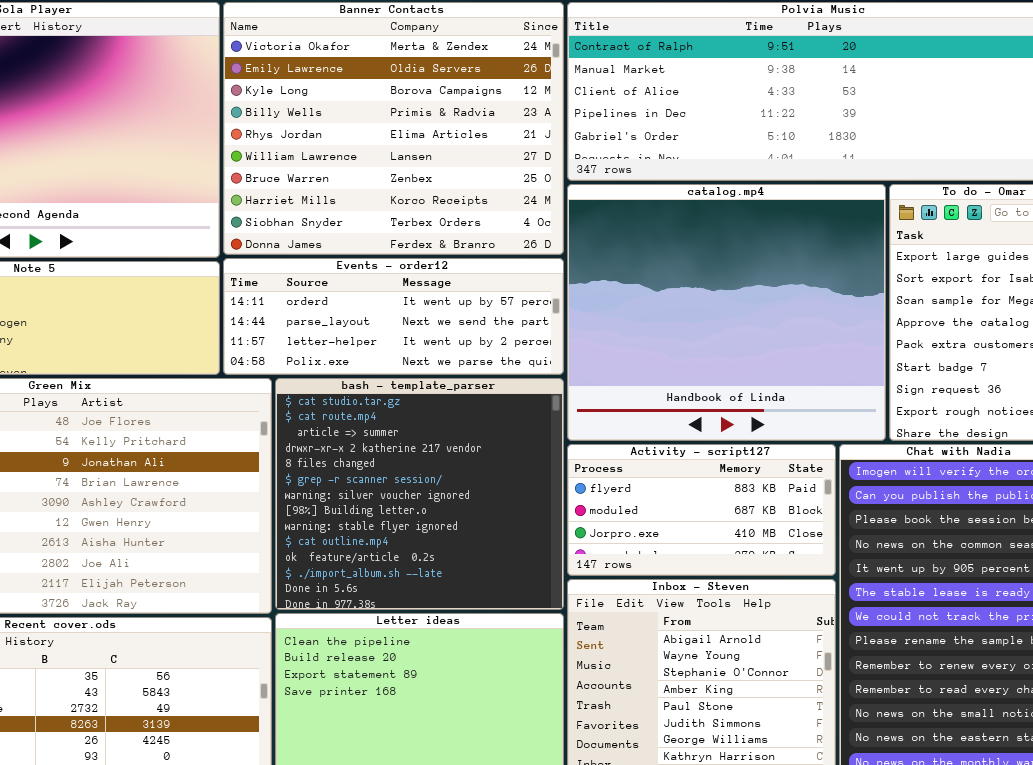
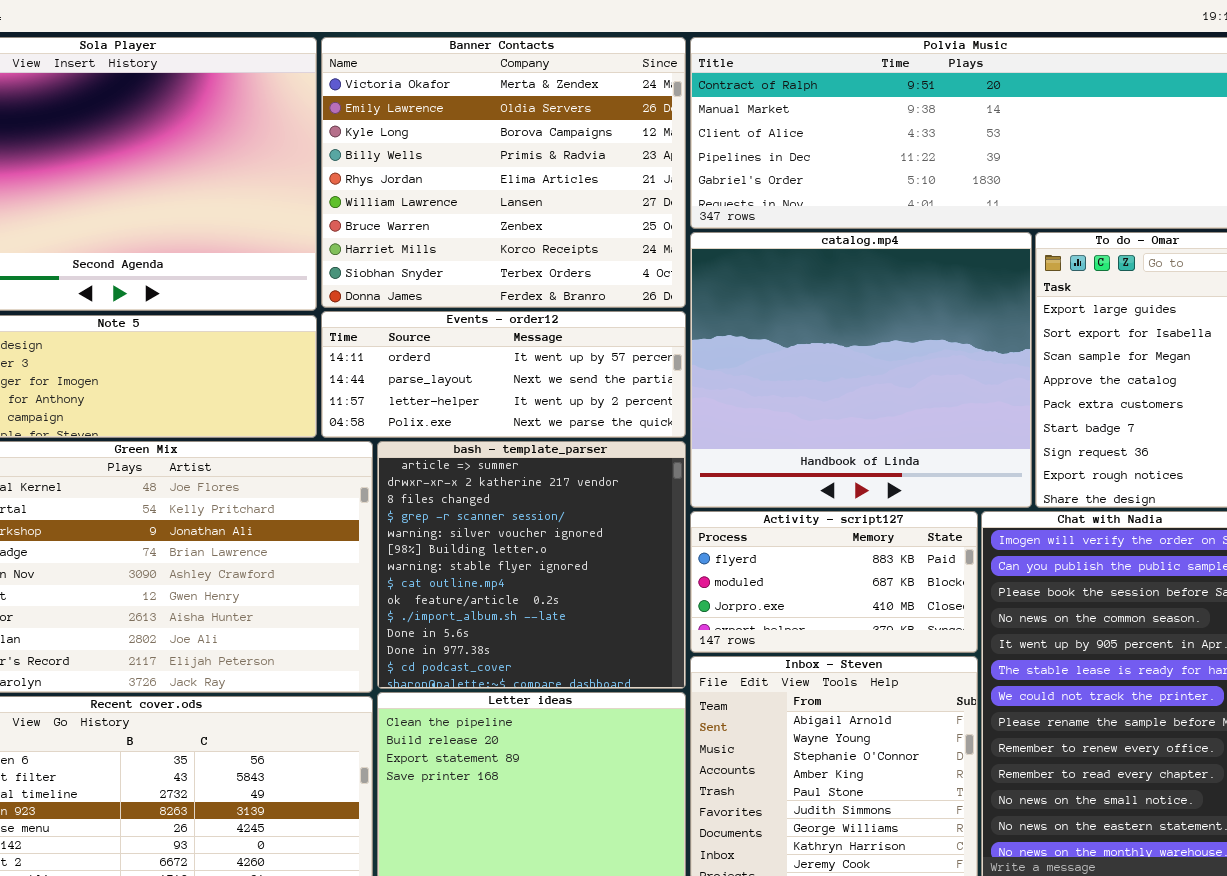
bash - template_parser: [275,378,564,610] -> [377,441,686,689], scrolled down 2 rows

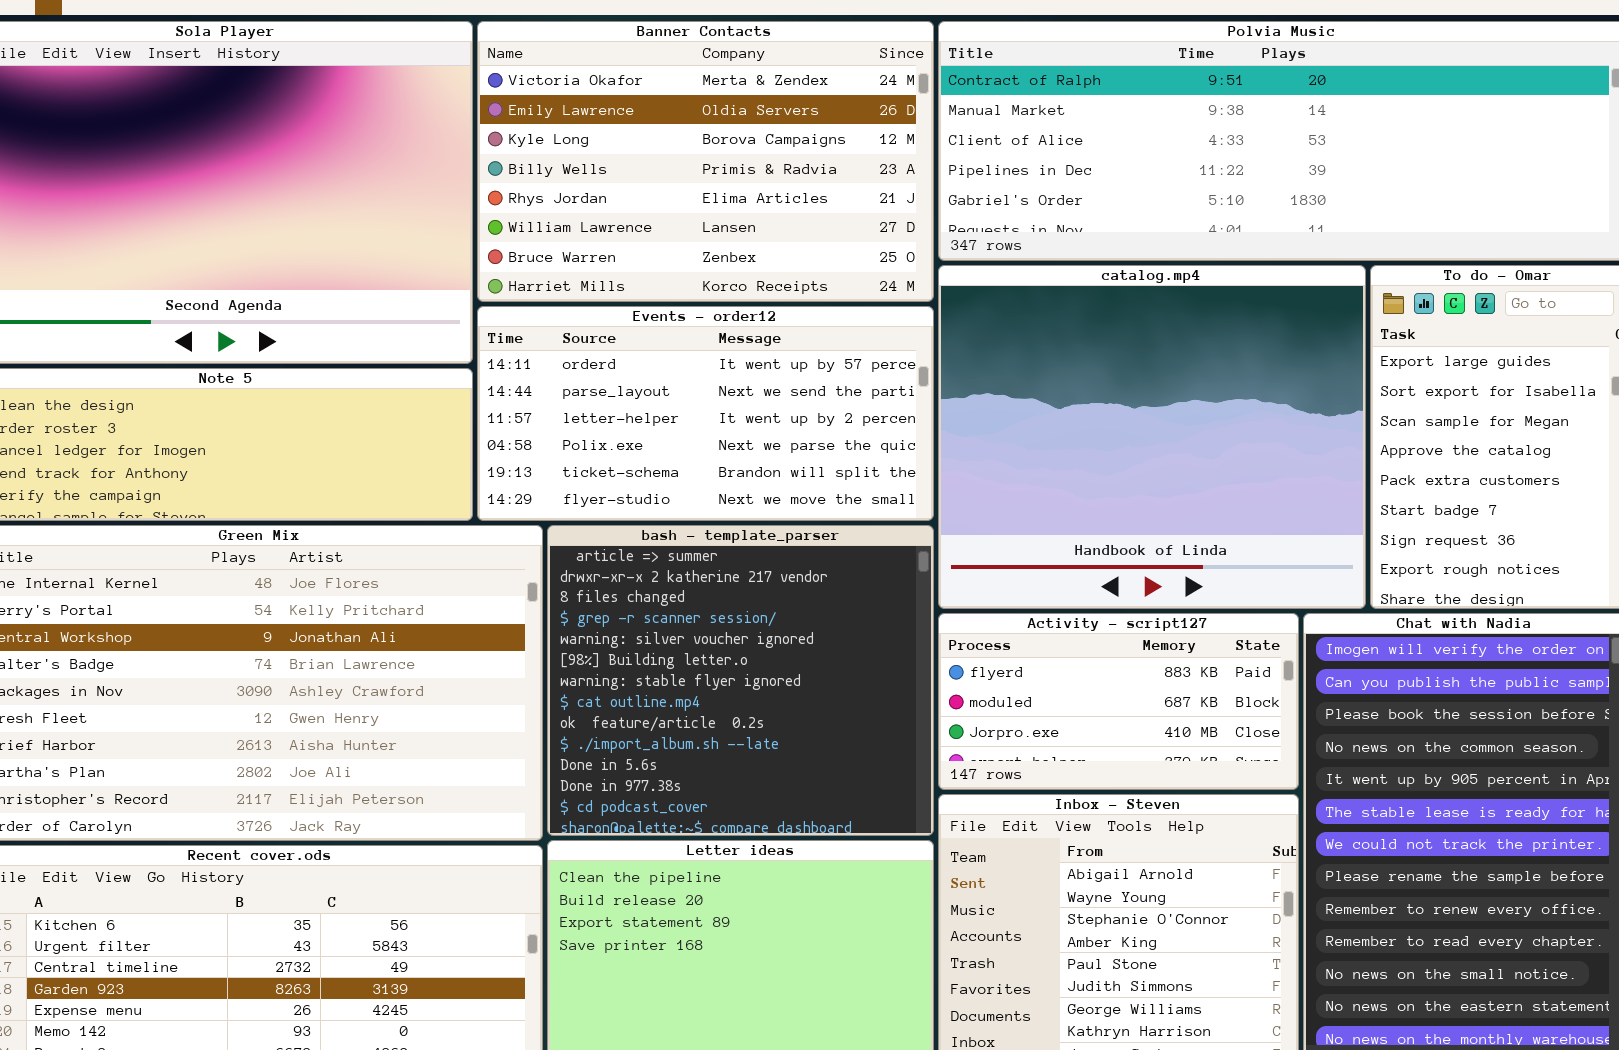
Banner Contacts: [321,37,686,308] -> [477,21,934,302], resized
Events - order12: [321,311,686,438] -> [477,306,934,521], resized

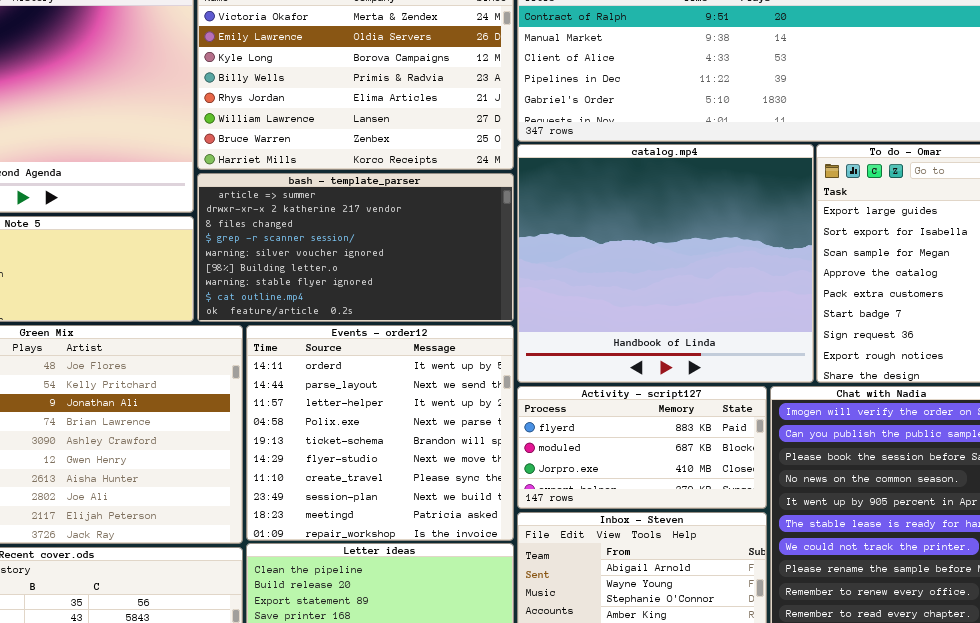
Events - order12: [477,306,934,521] -> [246,325,514,541], moved, resized
bash - template_parser: [547,525,934,836] -> [197,173,514,322], moved, resized

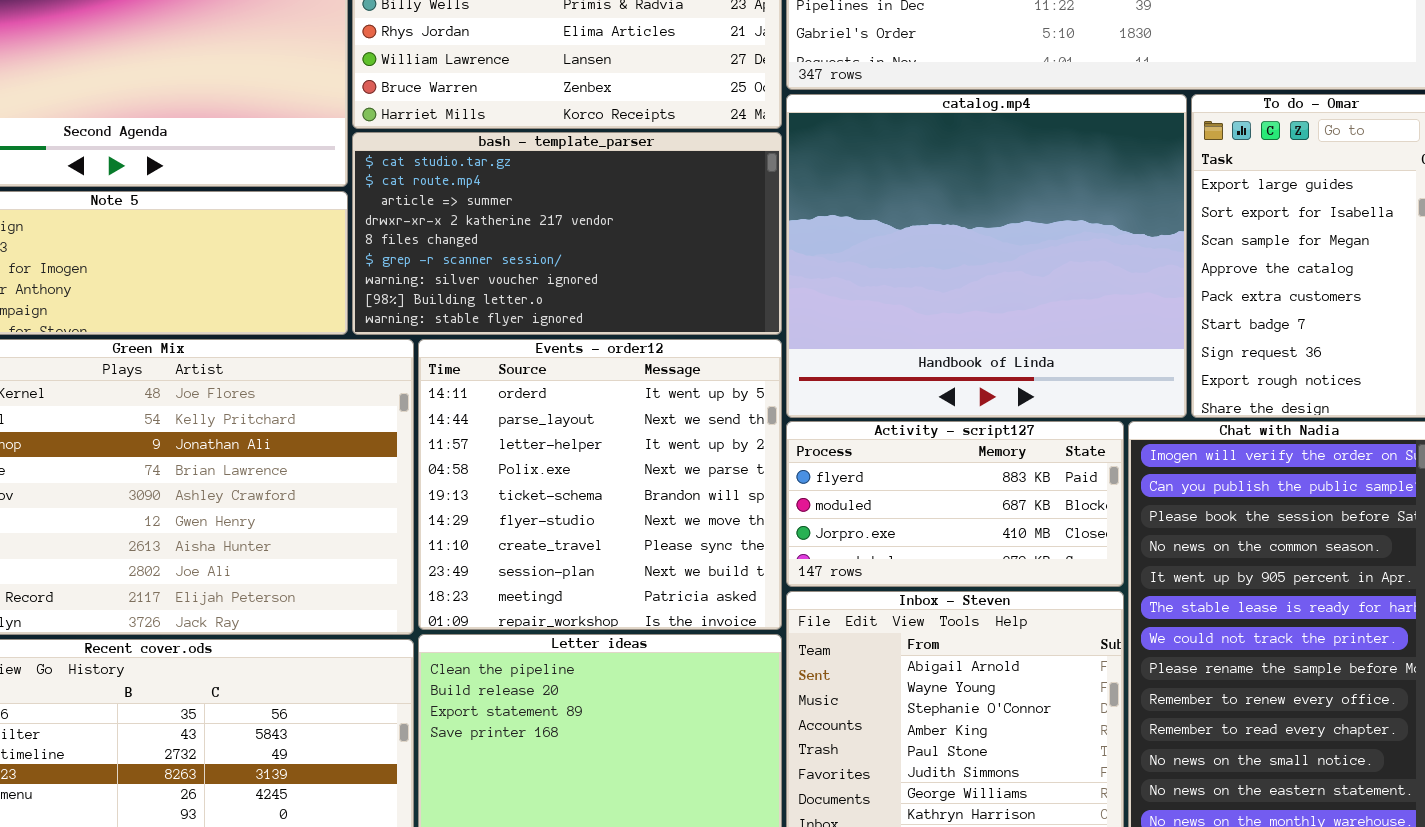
bash - template_parser: [197,173,514,322] -> [352,132,782,335], scrolled up 2 rows

